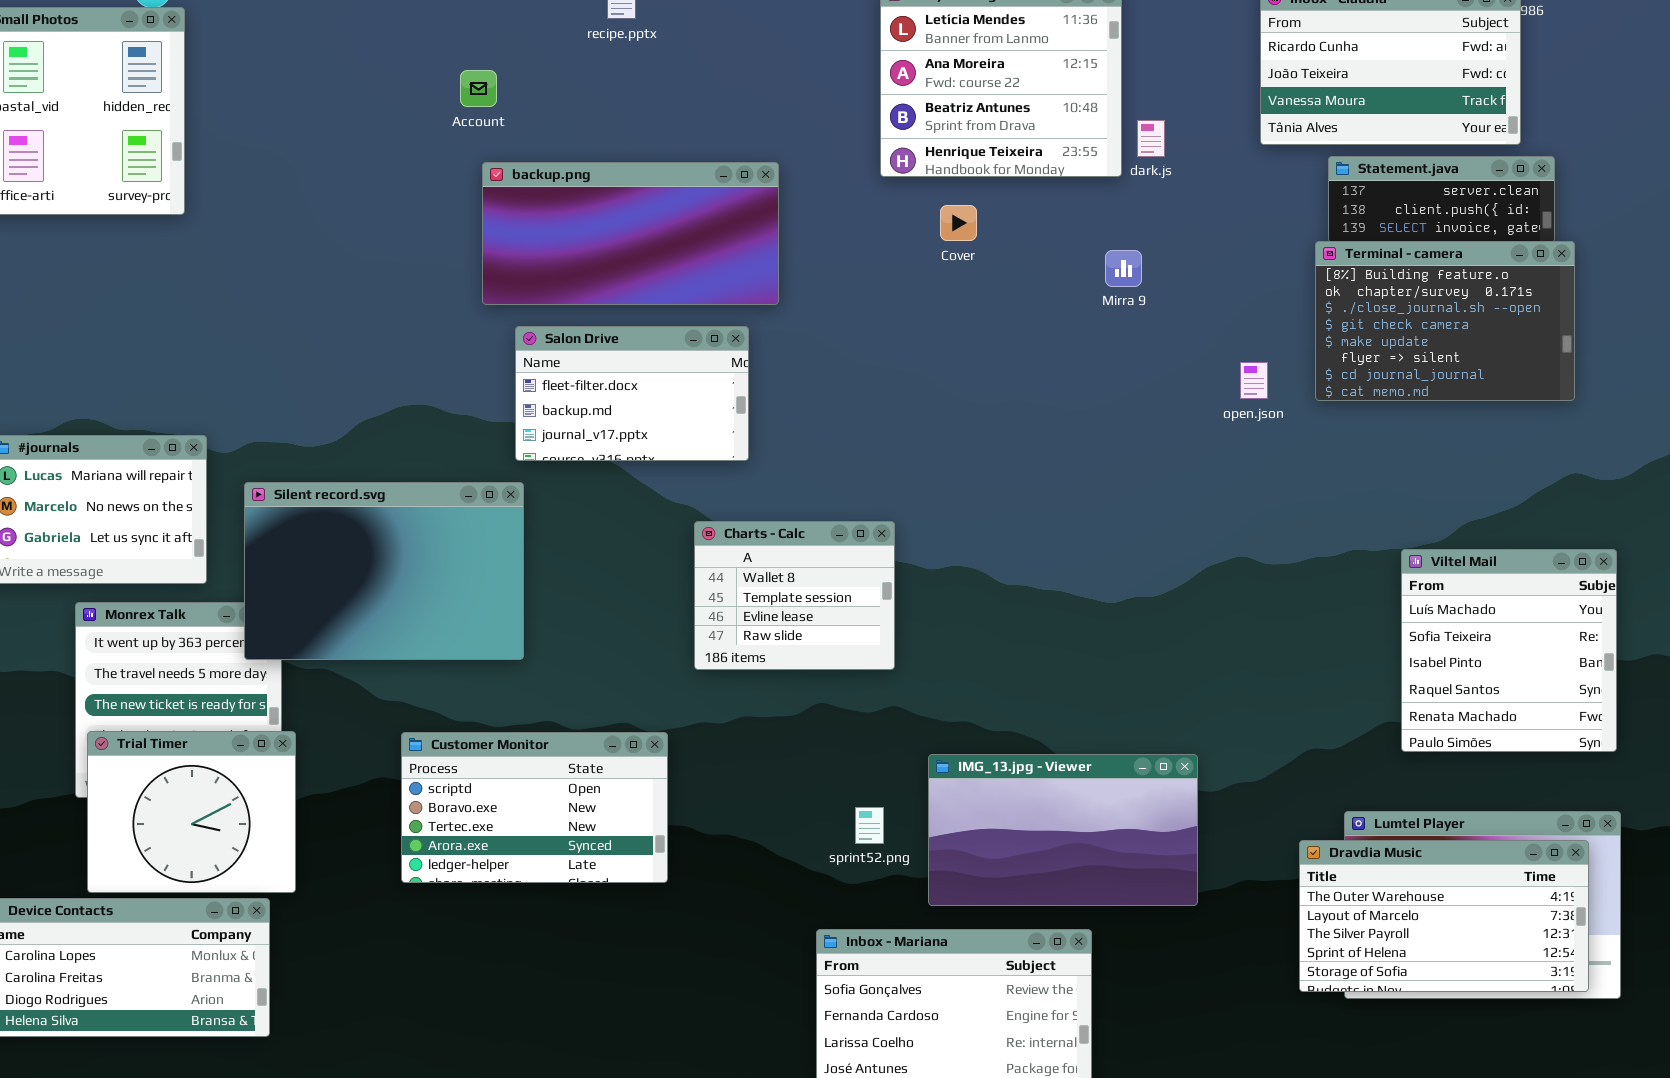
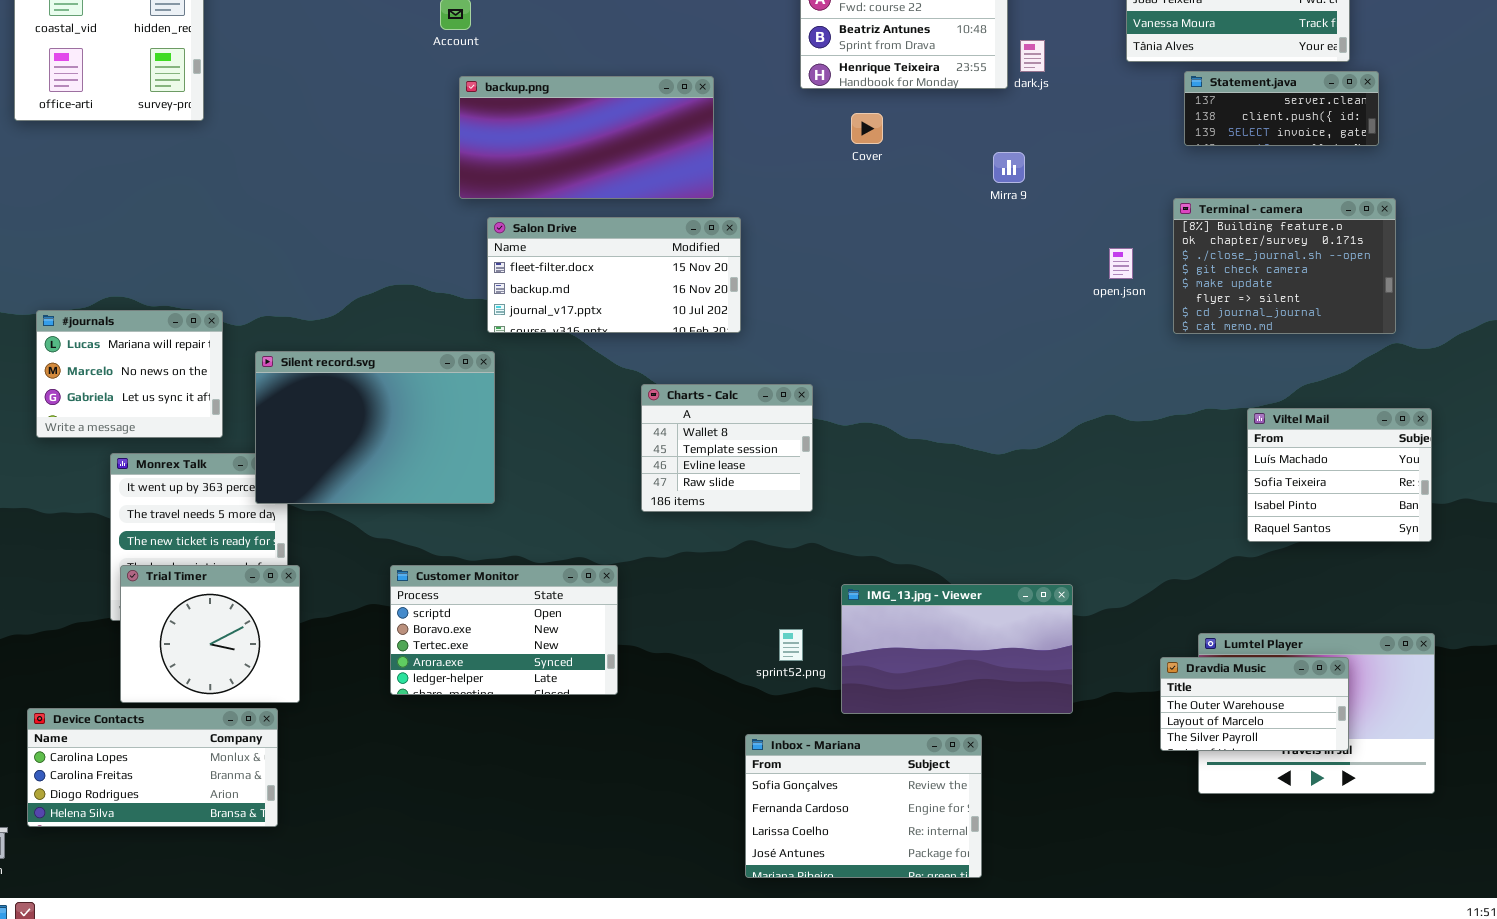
Terminal - camera: [1315,241,1575,401] -> [1173,198,1396,334], moved
Salon Drive: [515,326,749,461] -> [487,217,741,333], resized
Viltel Mail: [1401,549,1617,752] -> [1247,408,1432,542], resized
Dravdia Music: [1299,840,1589,992] -> [1160,657,1349,751], resized

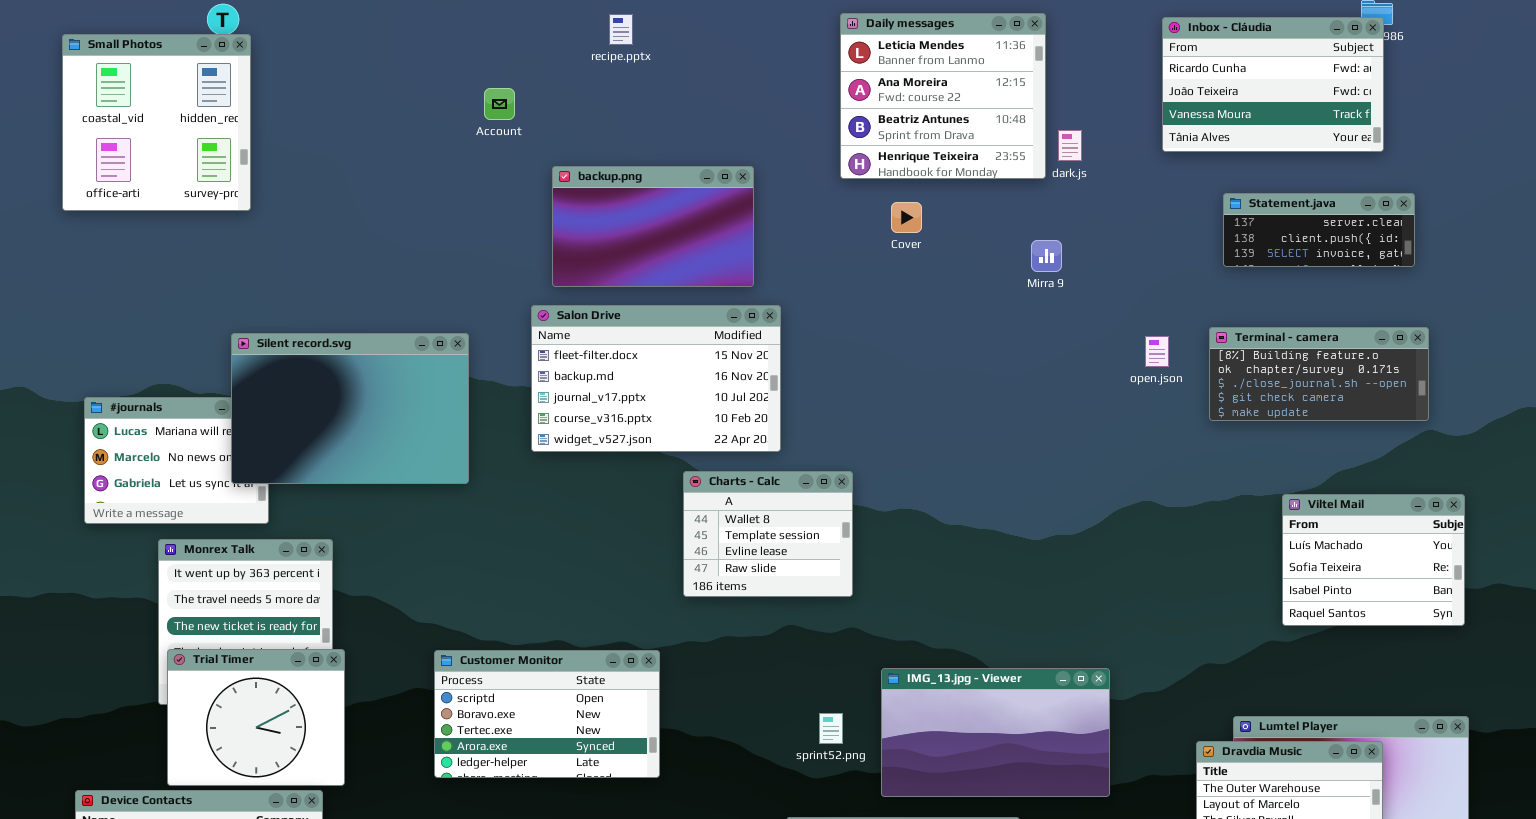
Statement.java: [1184,71,1379,146] -> [1223,193,1415,267], moved
backup.png: [459,76,714,199] -> [552,166,754,287], resized
Terminal - camera: [1173,198,1396,334] -> [1209,327,1429,421], resized
Salon Drive: [487,217,741,333] -> [531,305,781,452], resized
Silent record.svg: [255,351,495,504] -> [231,333,469,484], moved

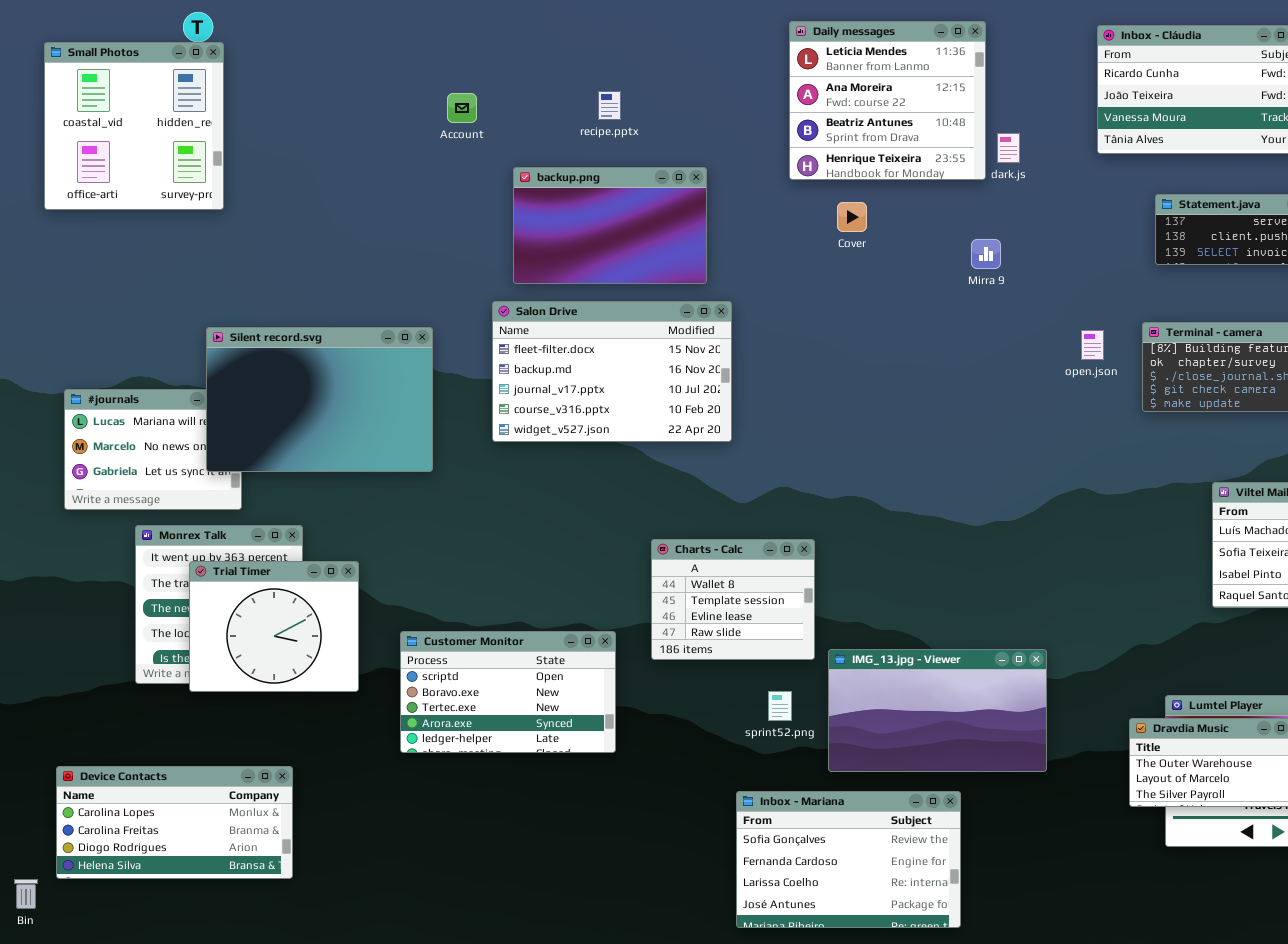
recipe.pptx: [609,14,633,45] -> [598,91,621,120], moved
Charts - Calc: [683,471,853,597] -> [651,539,815,660], moved
Trial Timer: [167,649,345,786] -> [189,561,359,692], moved

